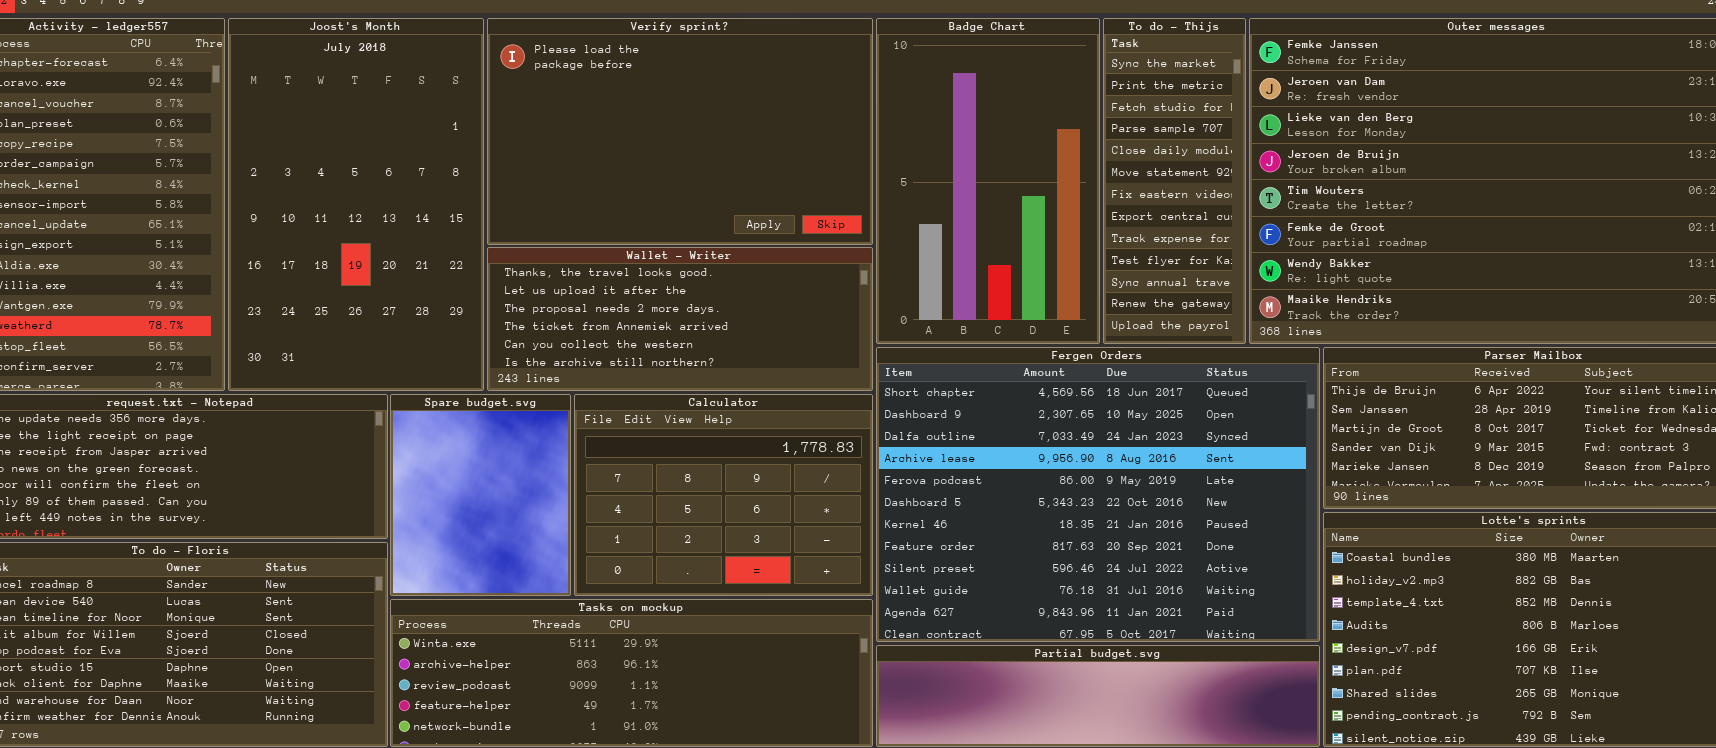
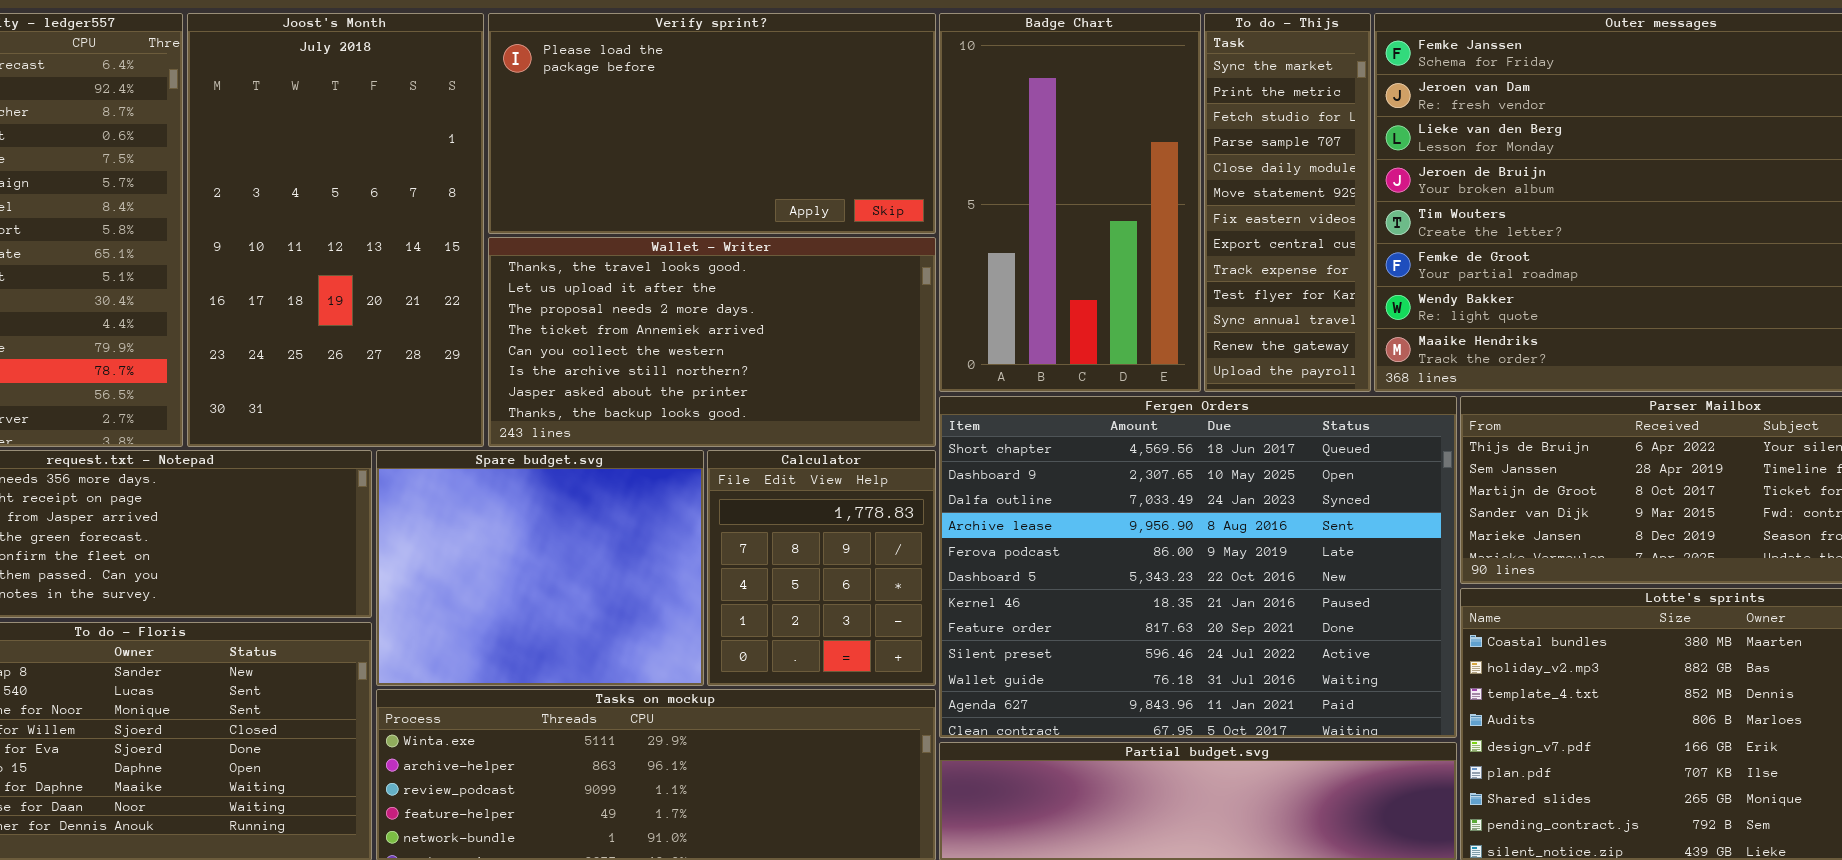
Verify sprint?: [487,18,873,245] -> [488,13,936,234], resized
Wallet - Writer: [487,247,873,391] -> [488,237,936,447], resized
Spare budget.svg: [390,394,571,596] -> [376,450,704,686], resized
Calculator: [574,394,873,596] -> [707,450,936,686], resized

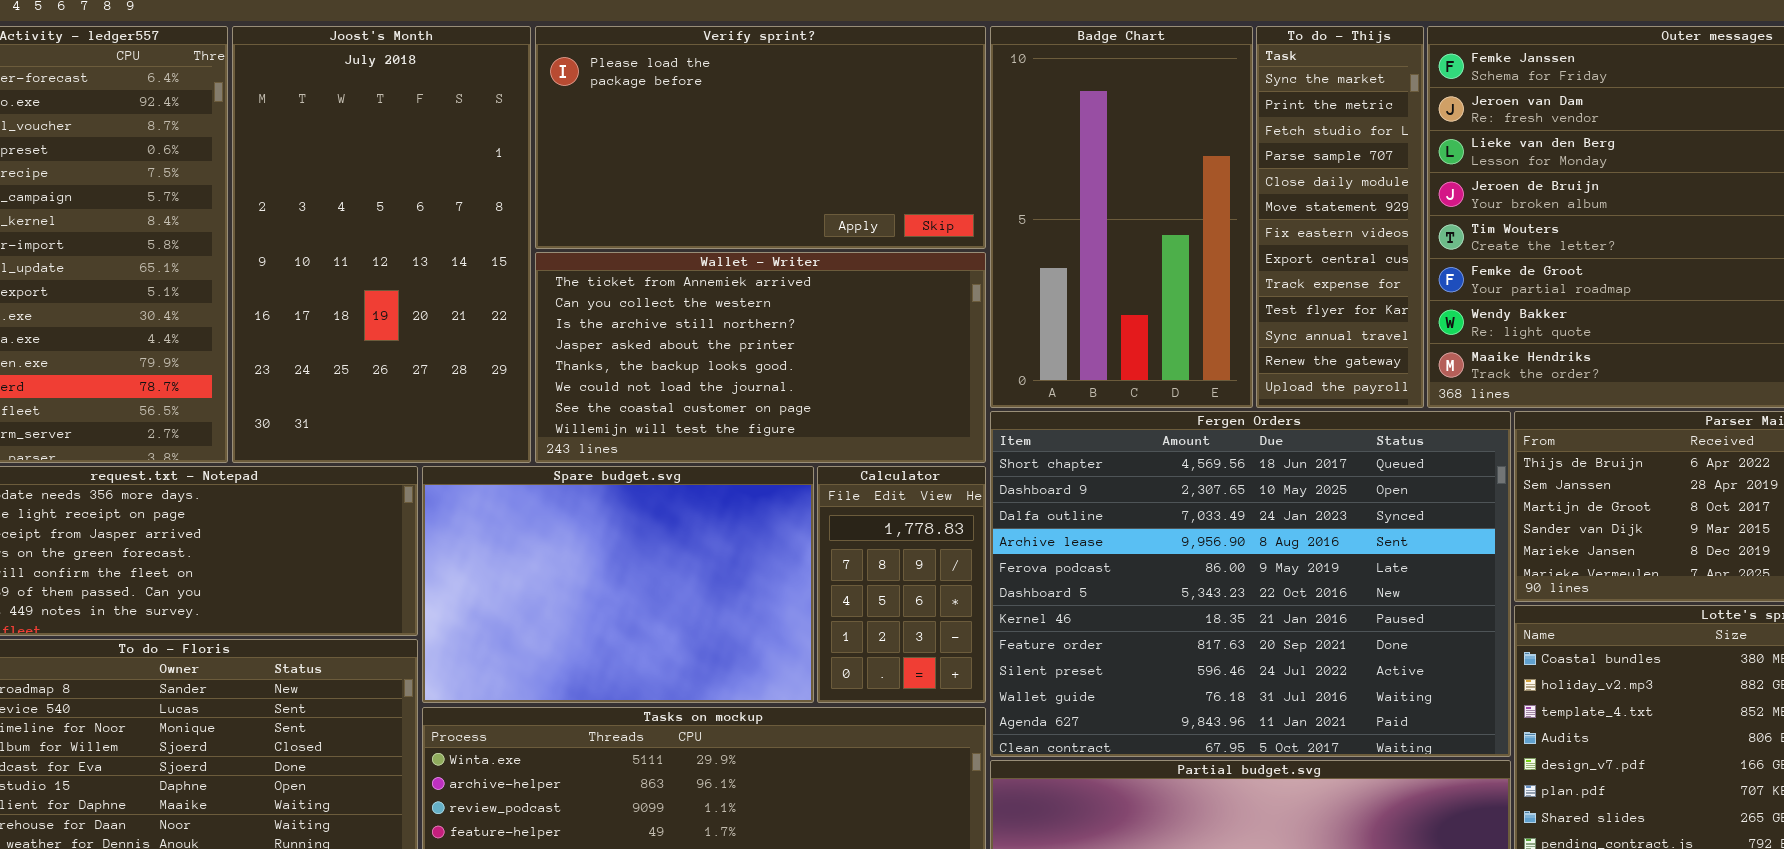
Wallet - Writer: [488,237,936,447] -> [535,252,986,463], scrolled down 3 rows
Spare budget.svg: [376,450,704,686] -> [422,466,814,703], resized
Calculator: [707,450,936,686] -> [817,466,986,703], resized

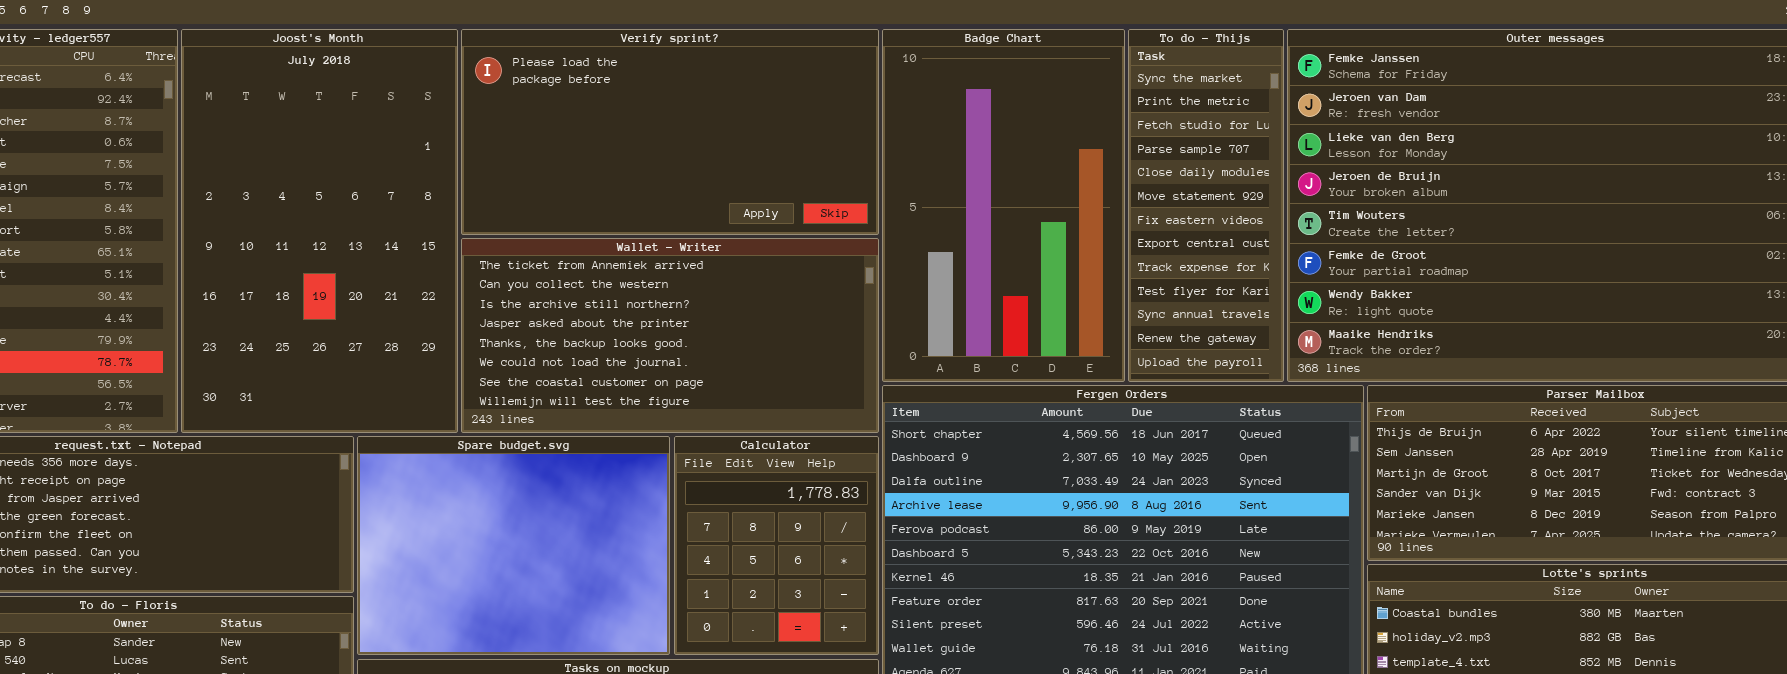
Spare budget.svg: [422,466,814,703] -> [357,436,670,655], resized
Calculator: [817,466,986,703] -> [674,436,879,655], resized

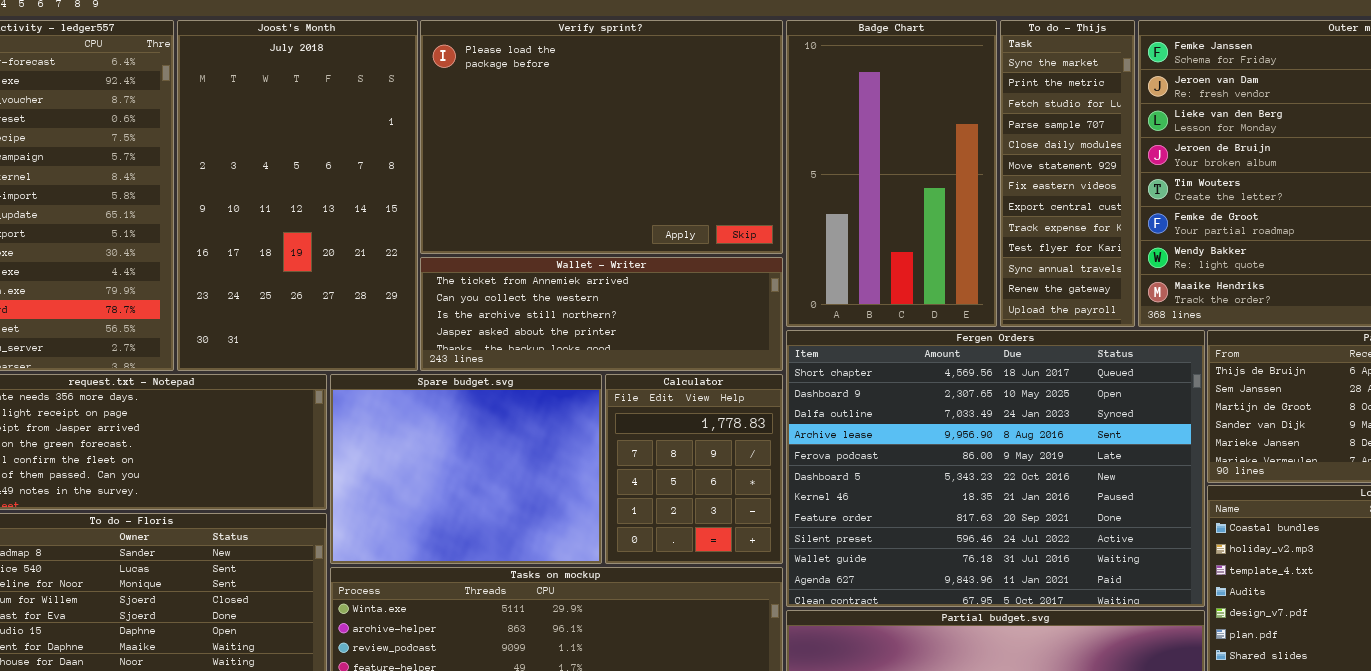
Verify sprint?: [461,29,879,235] -> [420,20,783,254], resized
Wallet - Writer: [461,238,879,433] -> [420,257,783,371], resized

